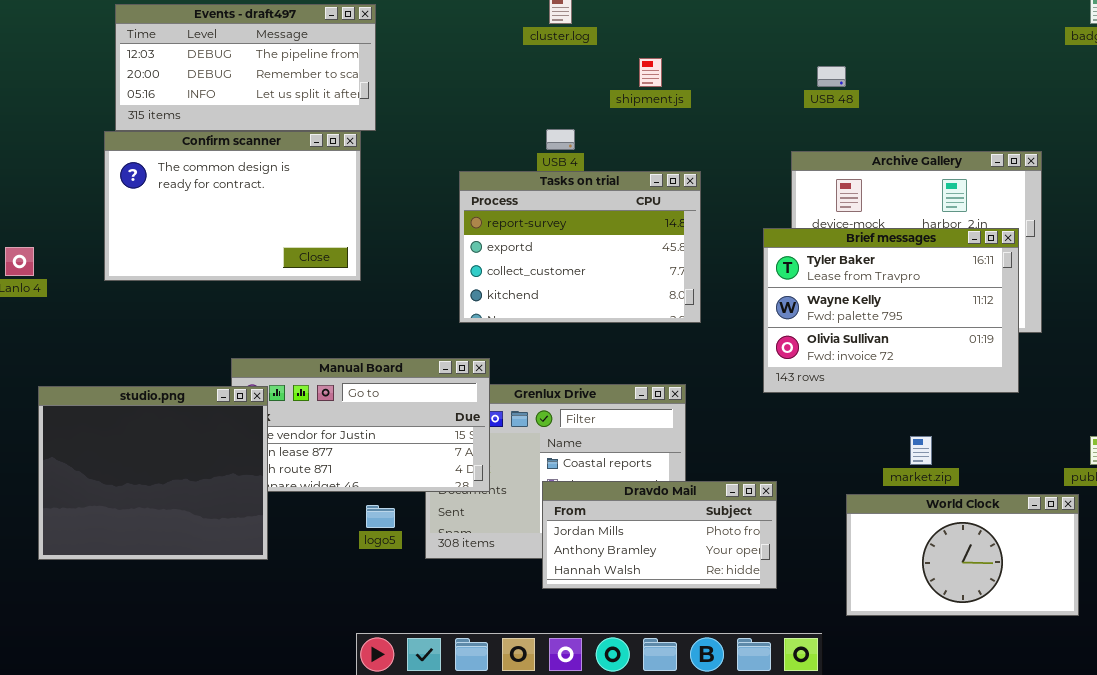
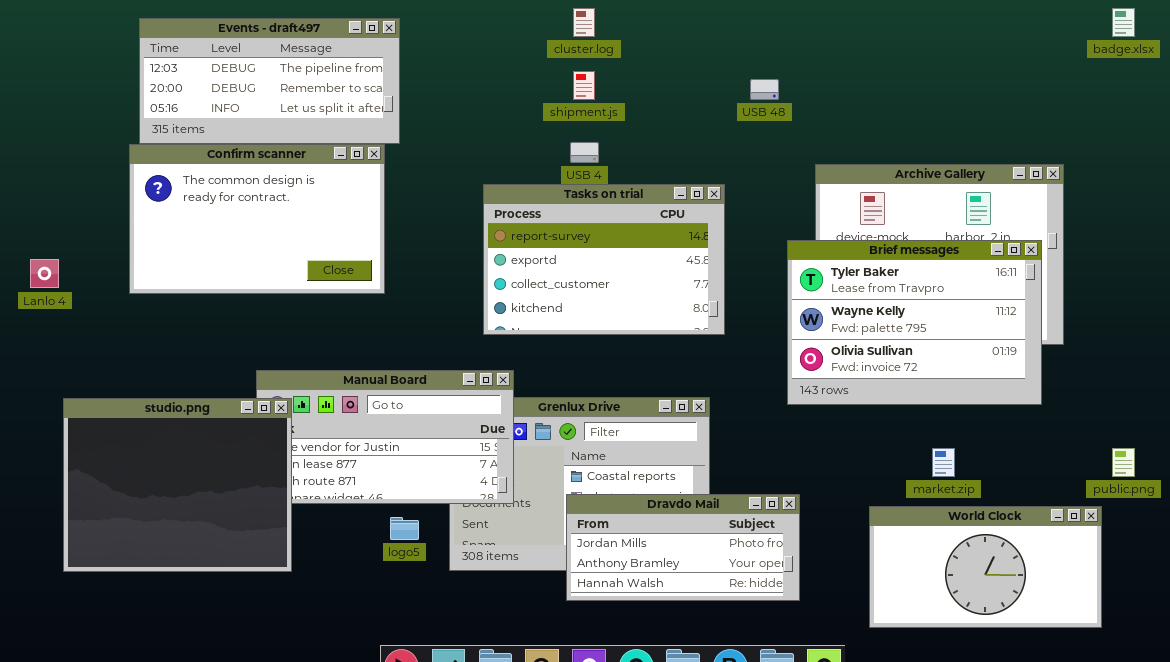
shipment.js: [639,58,662,87] -> [573,71,595,100], moved
USB 48: [817,66,846,87] -> [750,79,779,100], moved

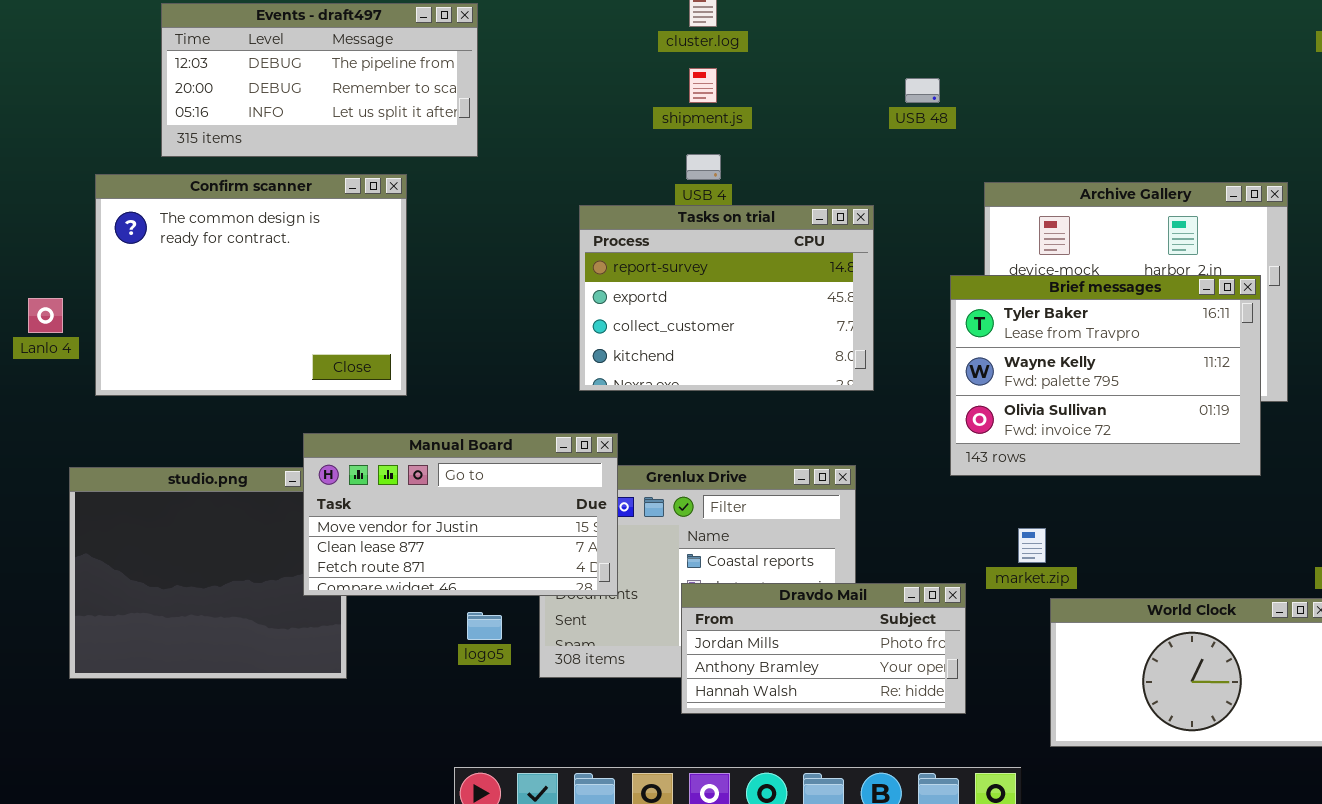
Confirm scanner: [129,144,385,294] -> [95,174,407,396], moved, resized
Manual Board: [256,370,514,504] -> [303,433,618,596], raised
market.zip: [932,448,955,477] -> [1018,528,1046,563], moved

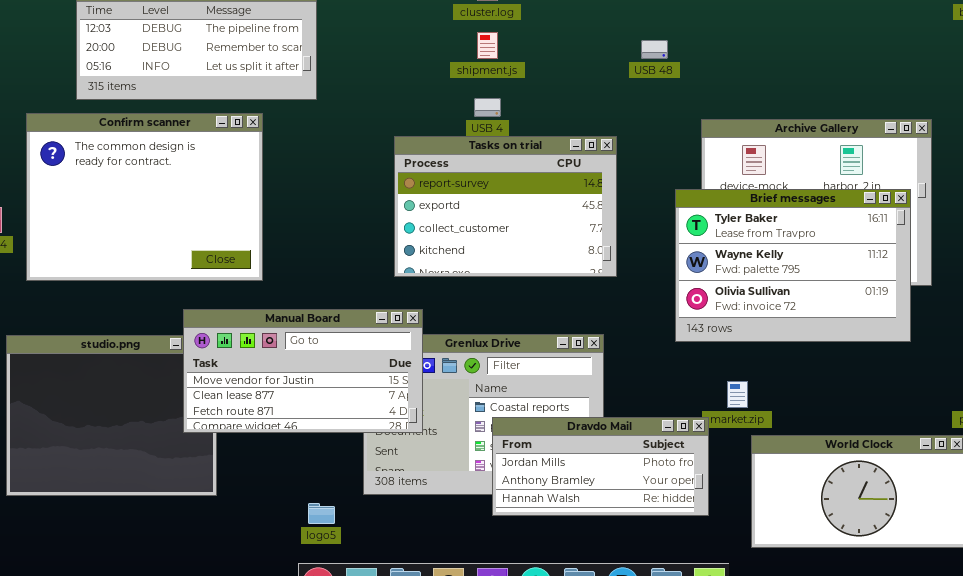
Dravdo Mail: [681,583,966,714] -> [492,417,709,516], moved
logo5: [467,612,502,640] -> [308,503,335,524], moved

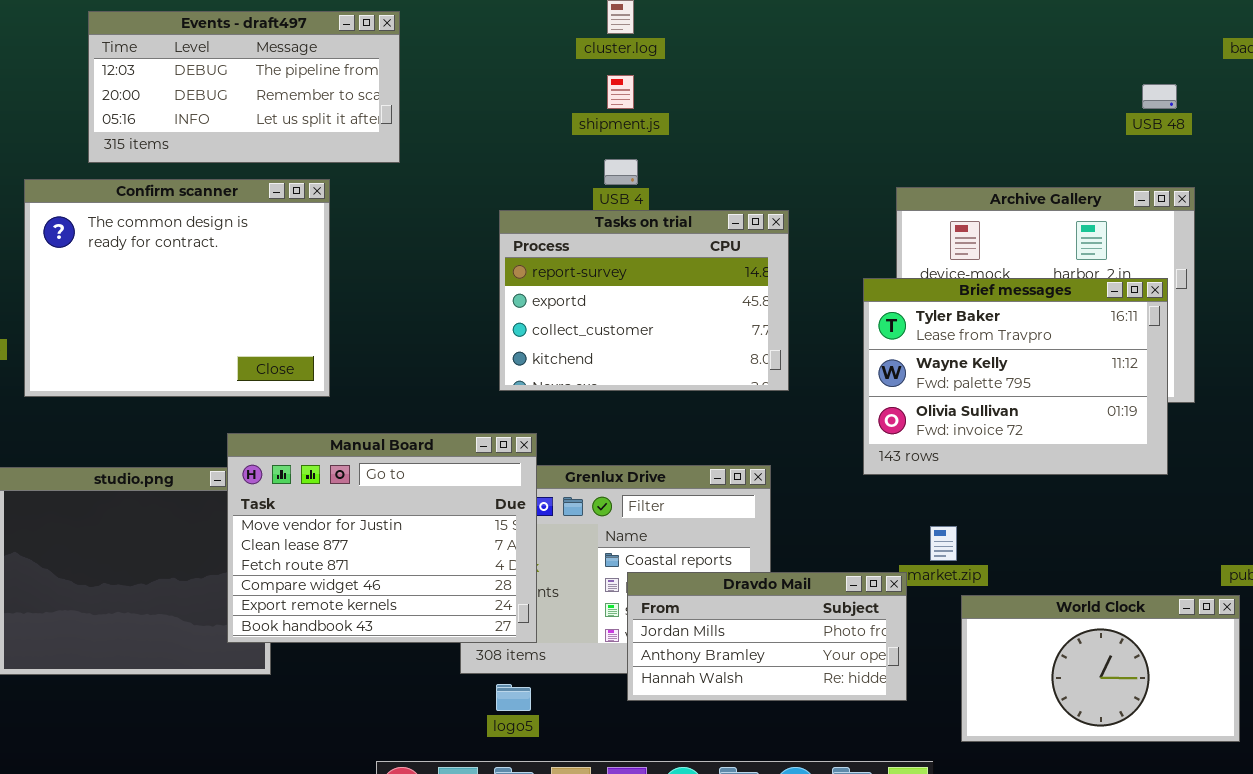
USB 48: [641,40,668,59] -> [1142,84,1177,109], moved
Manual Board: [183,309,423,433] -> [227,433,537,643], resized
logo5: [308,503,335,524] -> [496,684,531,711], moved

